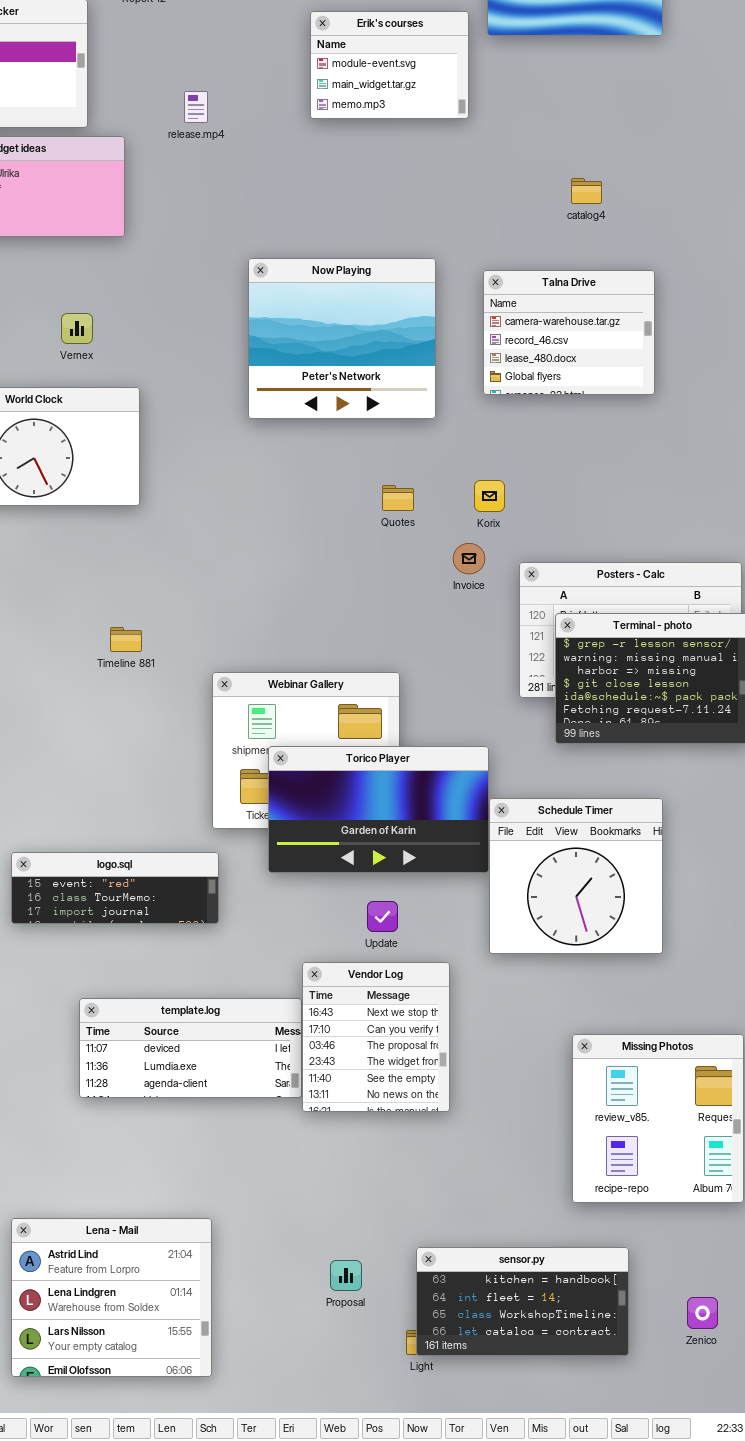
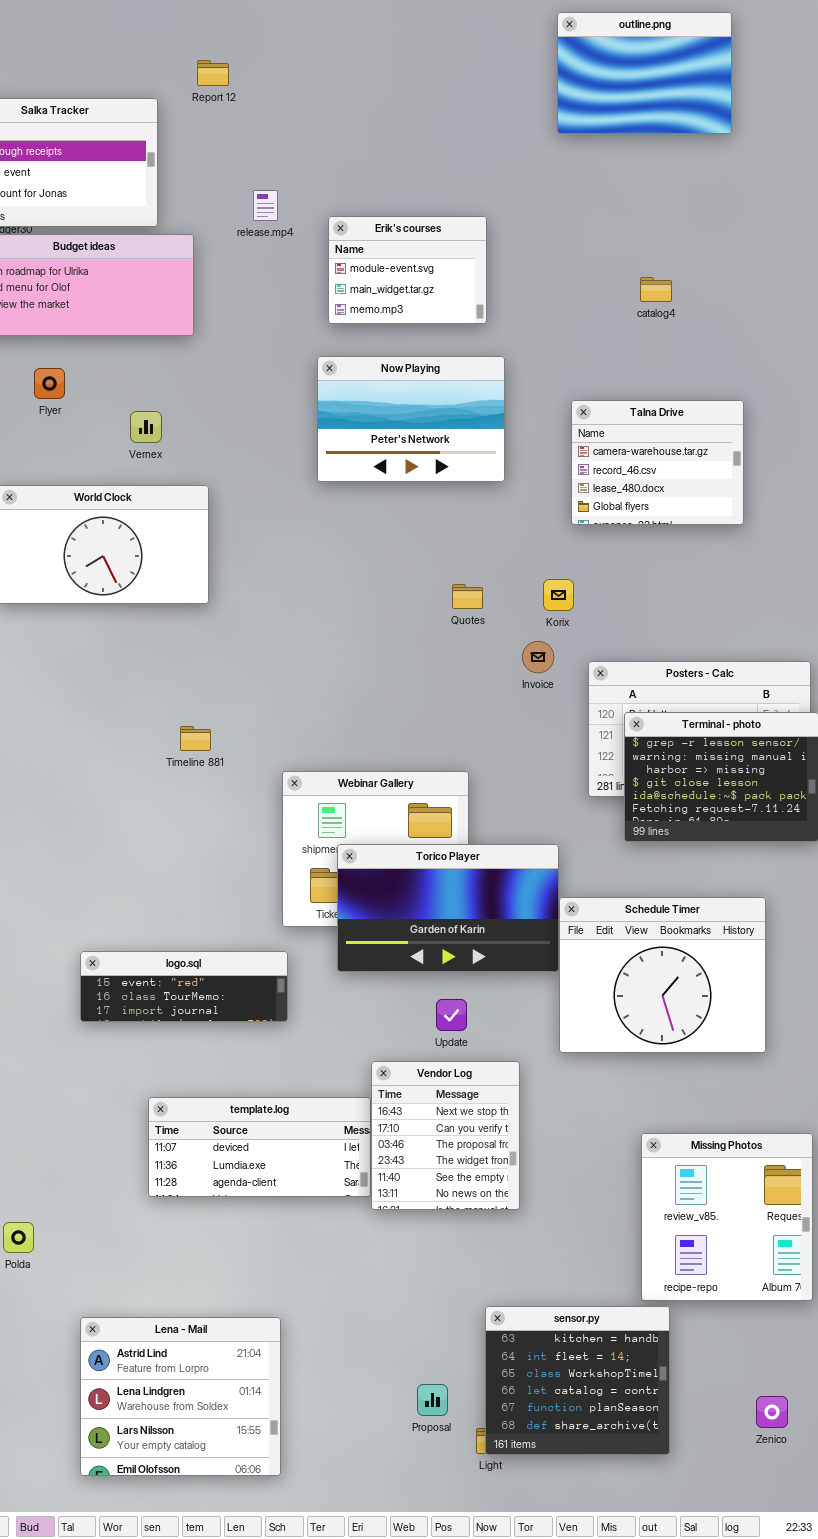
Erik's courses: [310,11,469,119] -> [328,216,487,324], moved
Now Playing: [248,258,436,419] -> [317,356,505,482], resized
Talna Drive: [483,270,655,395] -> [571,400,744,525], moved
Schedule Timer: [489,798,663,954] -> [559,897,766,1053], resized
sensor.py: [416,1247,629,1356] -> [485,1306,670,1455], resized
Proposal: [330,1260,362,1291] -> [417,1384,448,1416], moved

